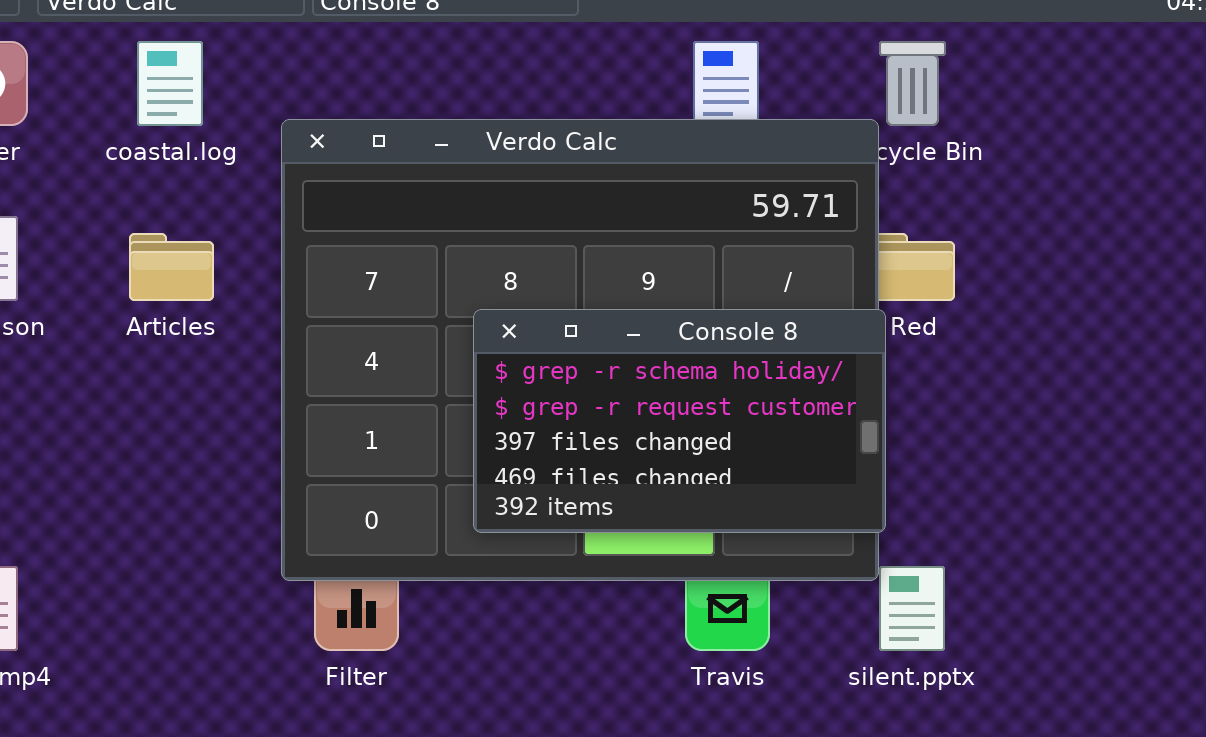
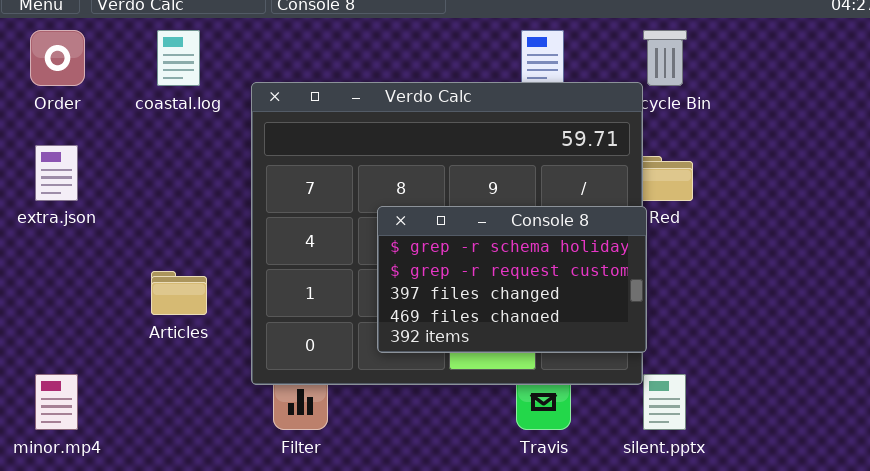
Articles: [129,233,214,301] -> [151,271,207,315], moved

